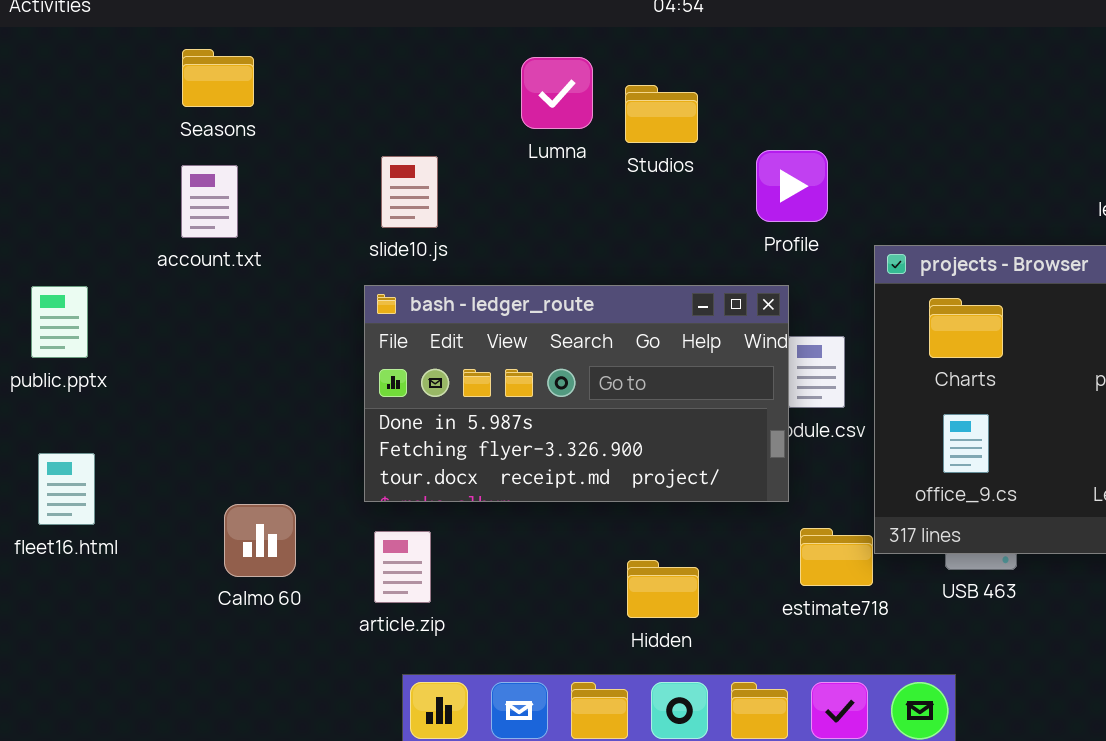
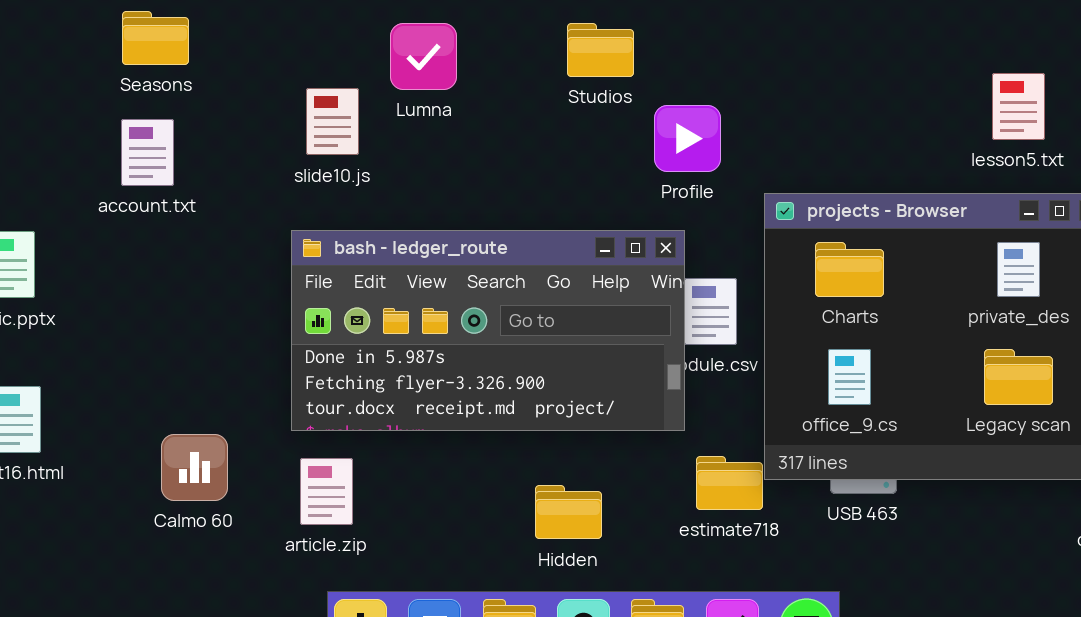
Lumna: [521,57,593,129] -> [390,23,457,90], moved
Studios: [625,85,698,143] -> [567,23,634,77], moved
slide10.js: [381,156,438,228] -> [306,88,359,155], moved

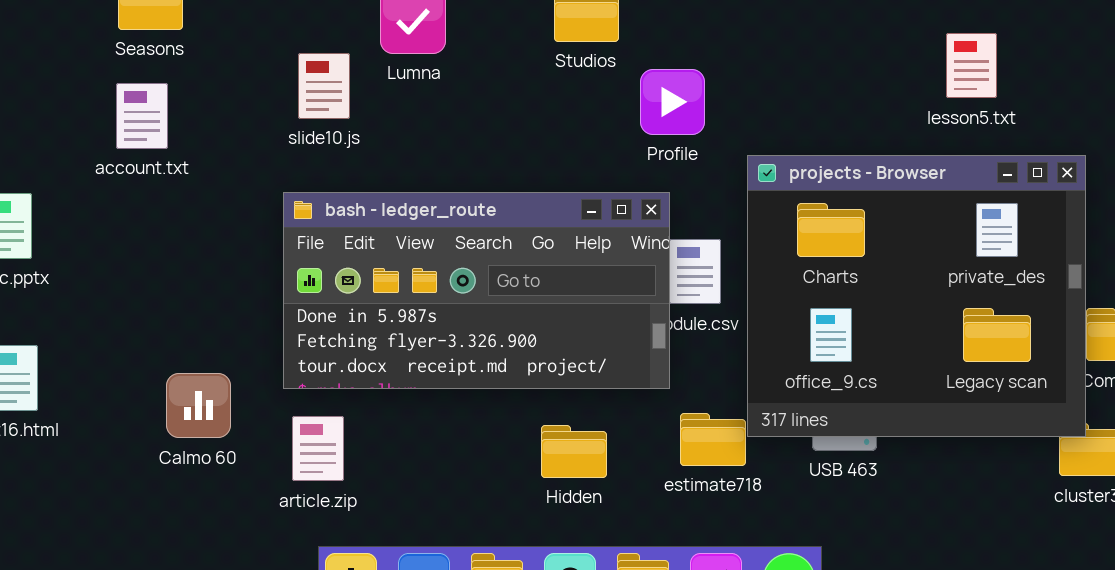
lesson5.txt: [992,73,1045,140] -> [946,33,997,98], moved
Calmo 60: [161,434,228,501] -> [166,373,231,438], moved
Hidden: [535,485,602,539] -> [541,425,607,478], moved

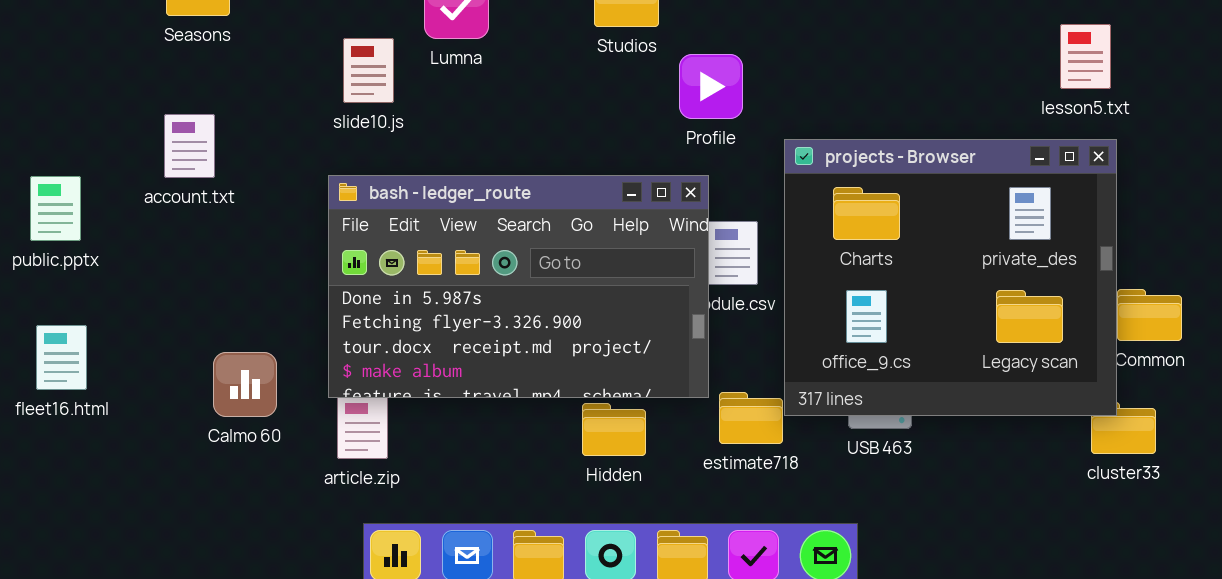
lesson5.txt: [946,33,997,98] -> [1060,24,1111,89], moved
account.txt: [116,83,168,149] -> [164,114,215,178], moved
bash - ledger_route: [283,192,670,389] -> [328,175,709,398], resized

